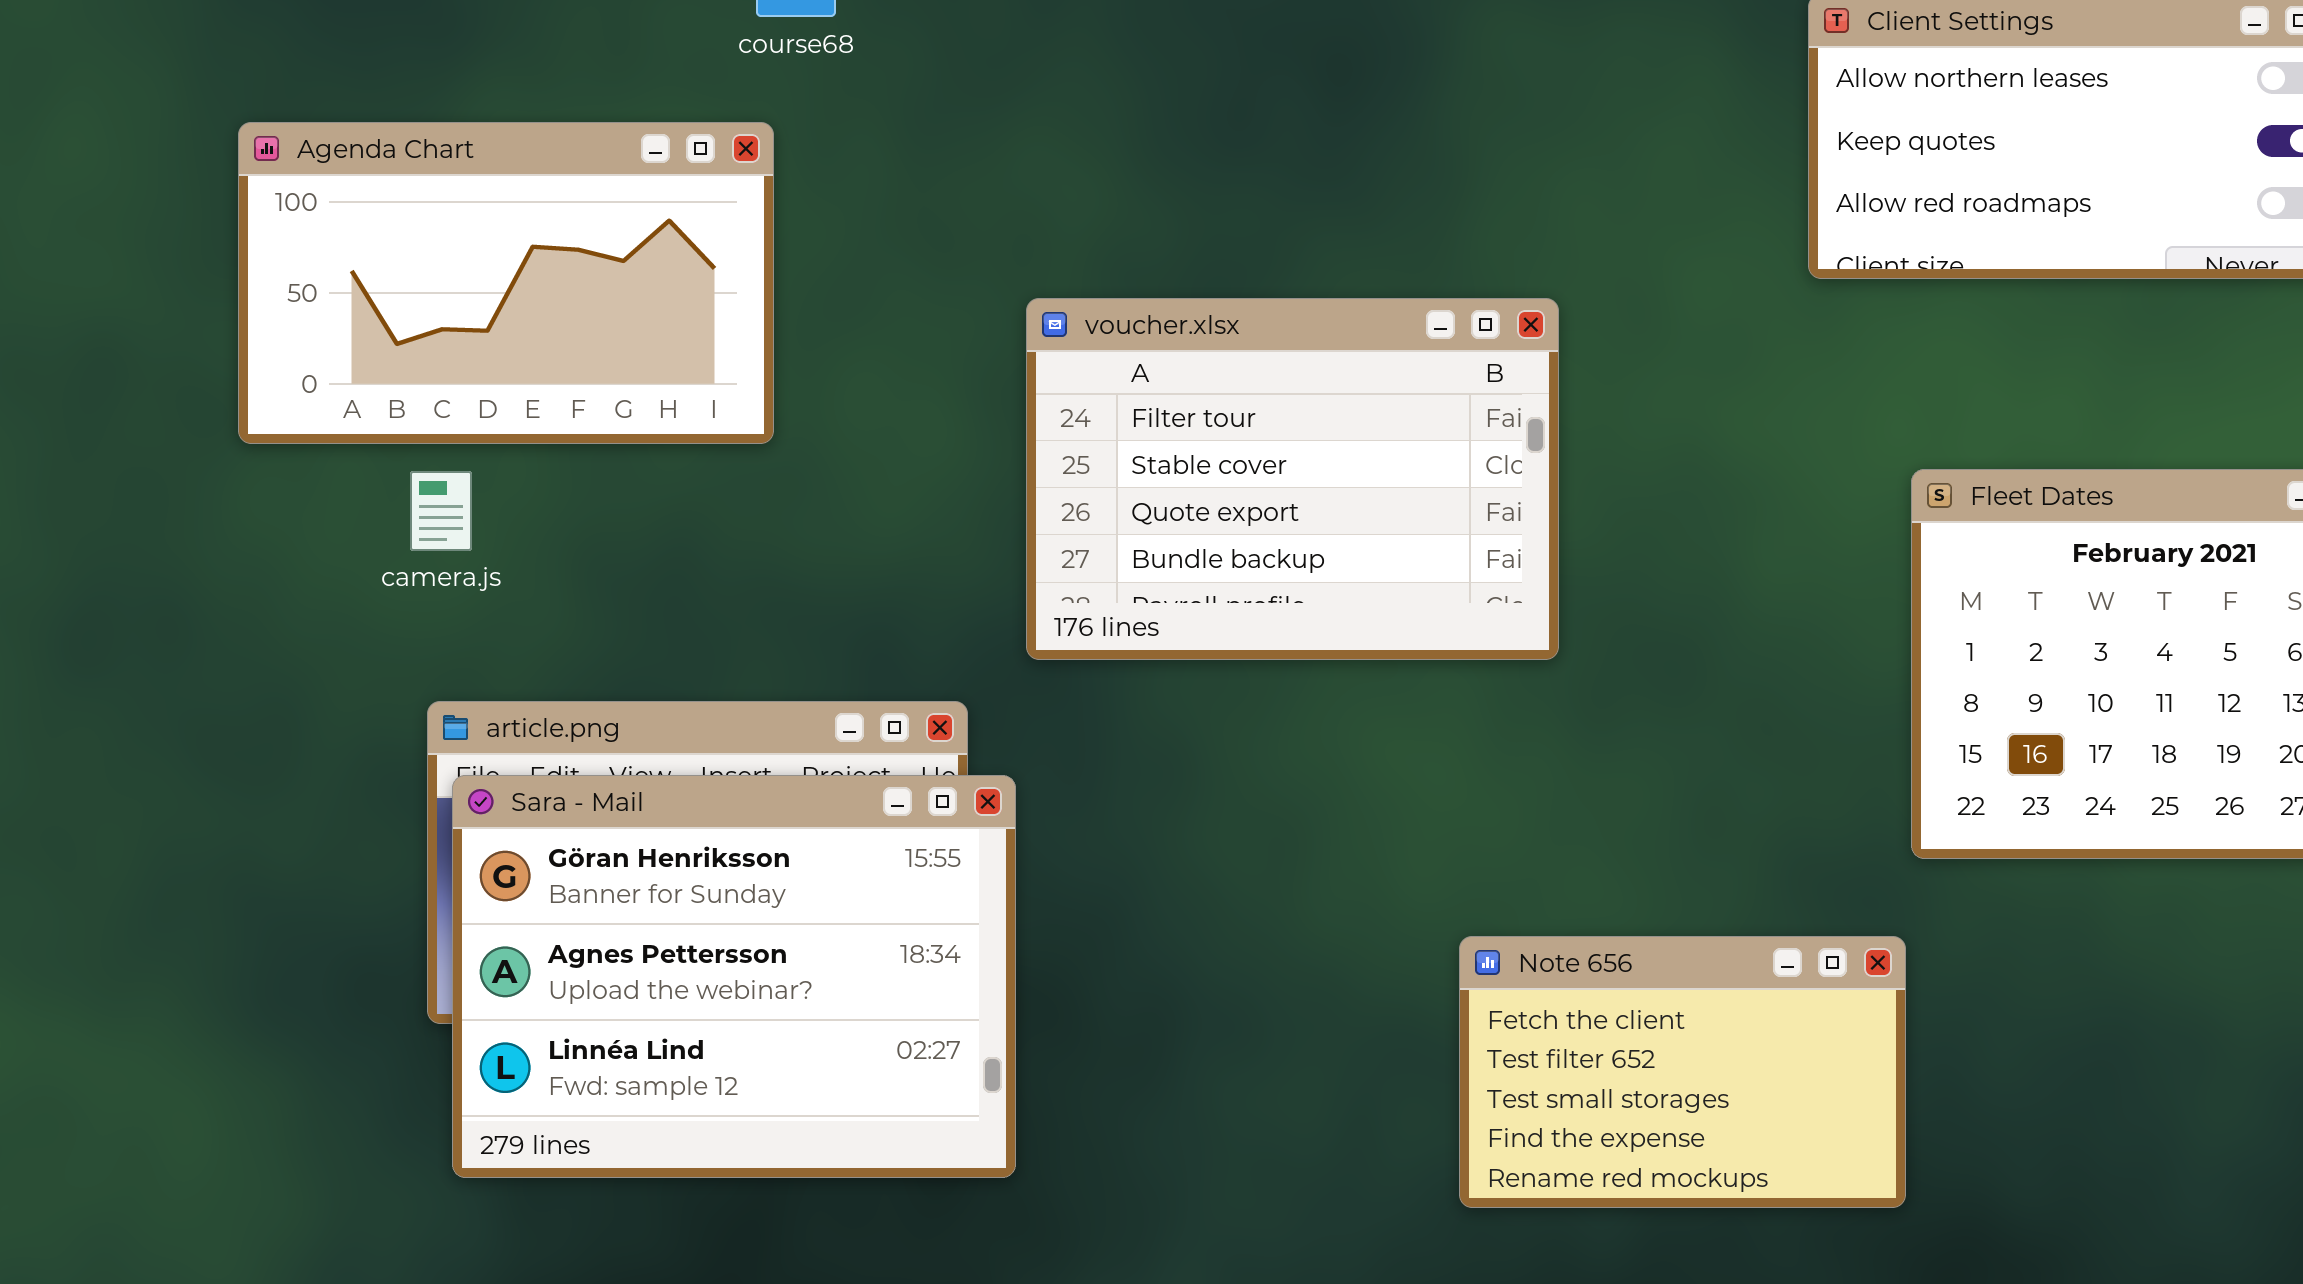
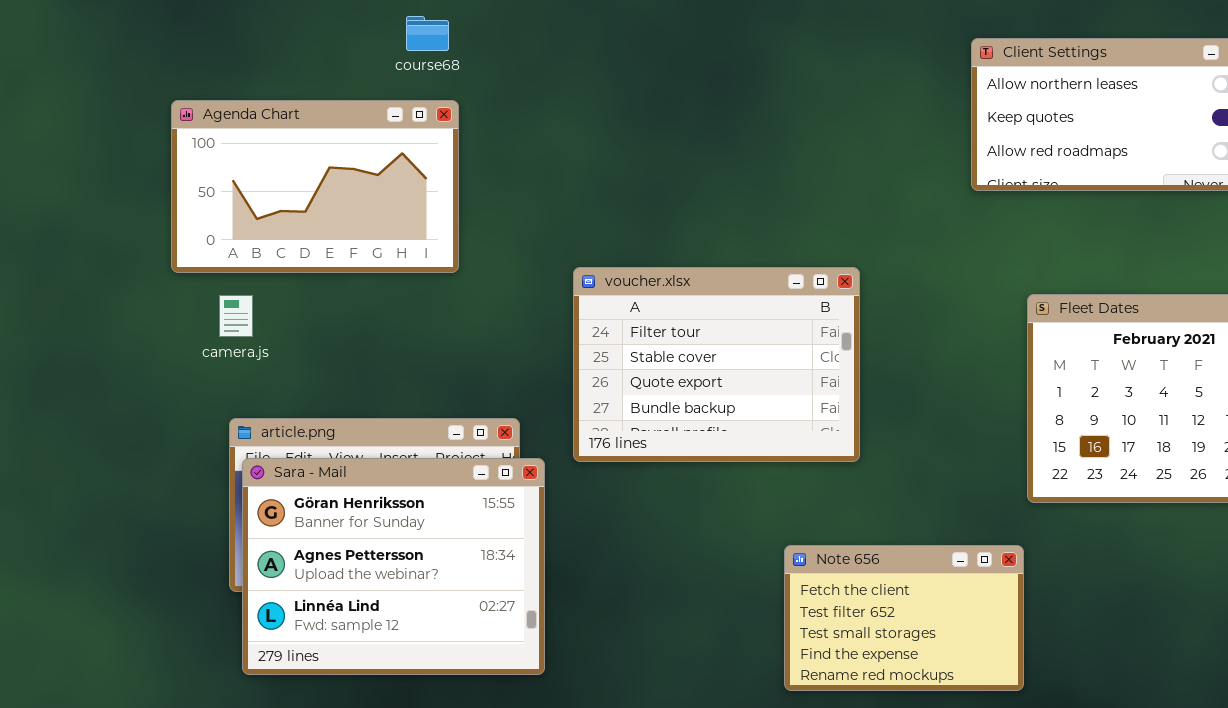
Agenda Chart: [238,122,774,444] -> [171,100,459,273], moved
voucher.xlsx: [1026,298,1559,660] -> [573,267,860,462], moved

